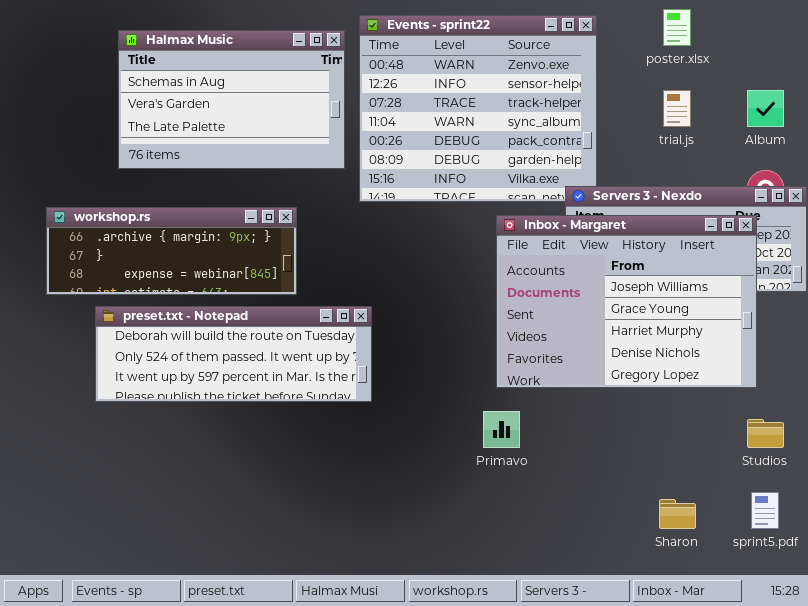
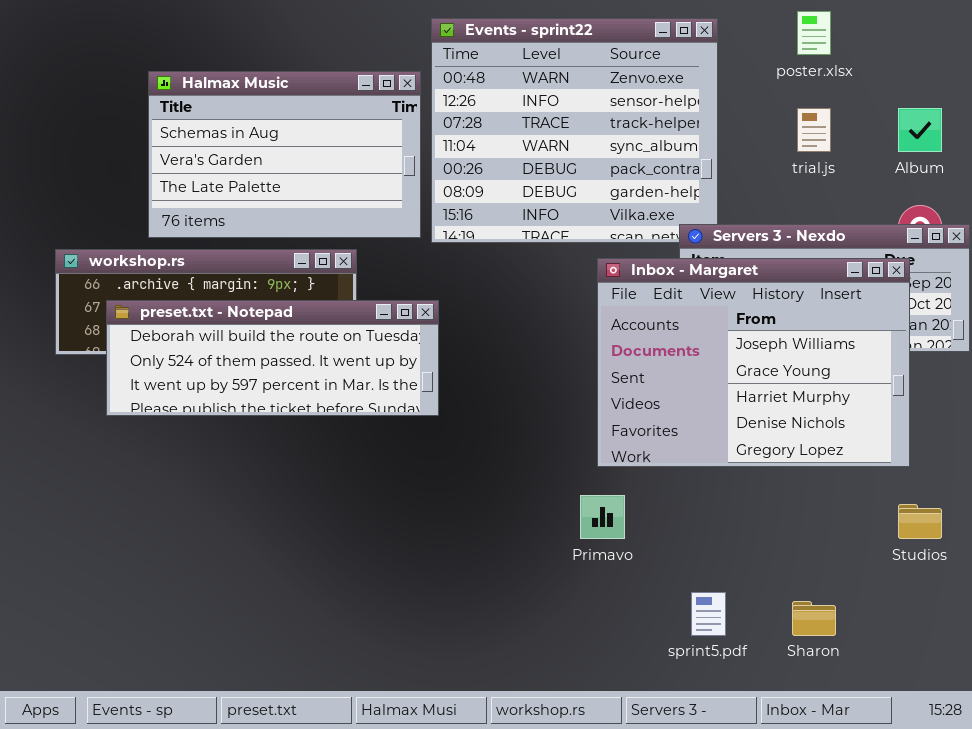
Halmax Music: [118,30,345,169] -> [148,71,421,238], moved
preset.txt - Notepad: [95,306,372,402] -> [106,300,439,416], moved
sprint5.pdf: [751,492,779,529] -> [691,592,726,636], moved

